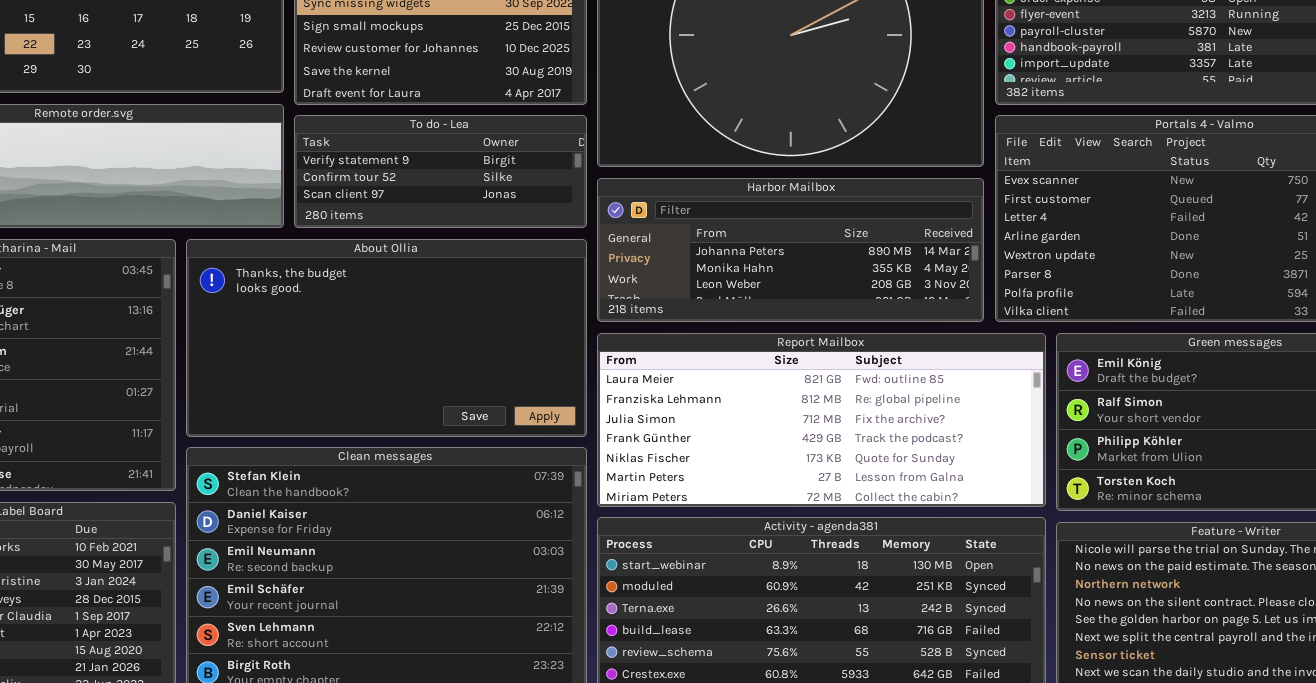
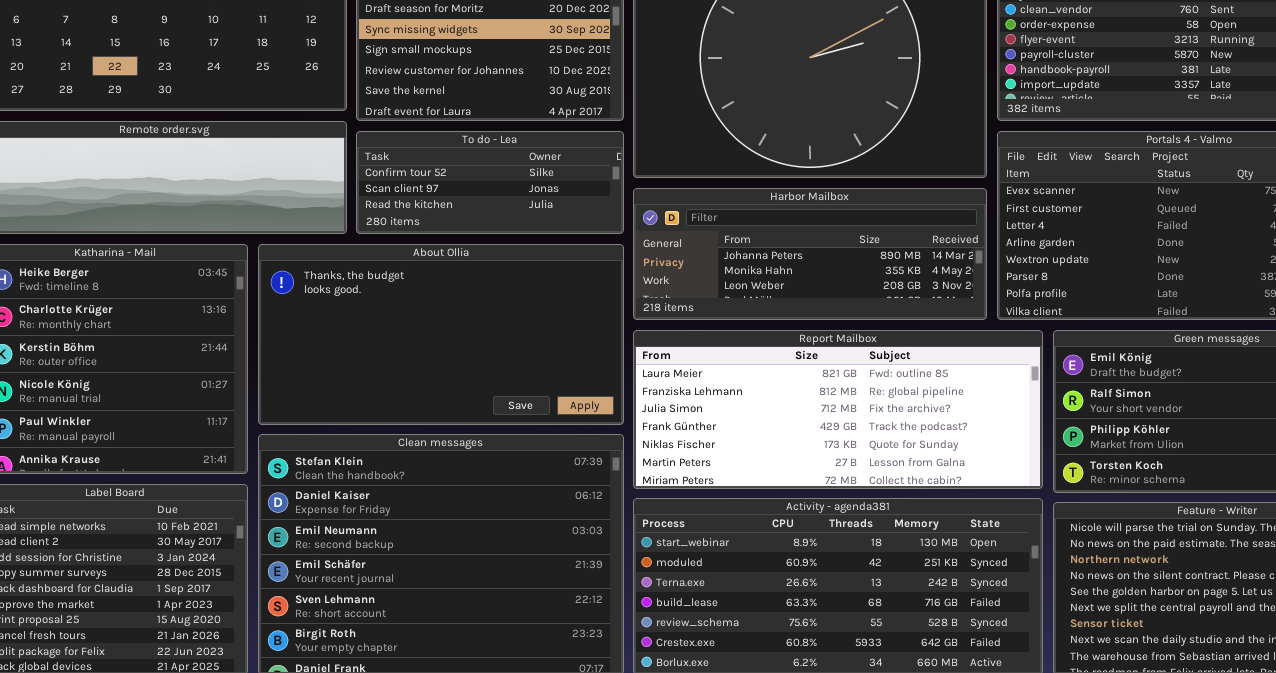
To do - Lea: [294,115,587,228] -> [356,131,624,234], scrolled down 1 row

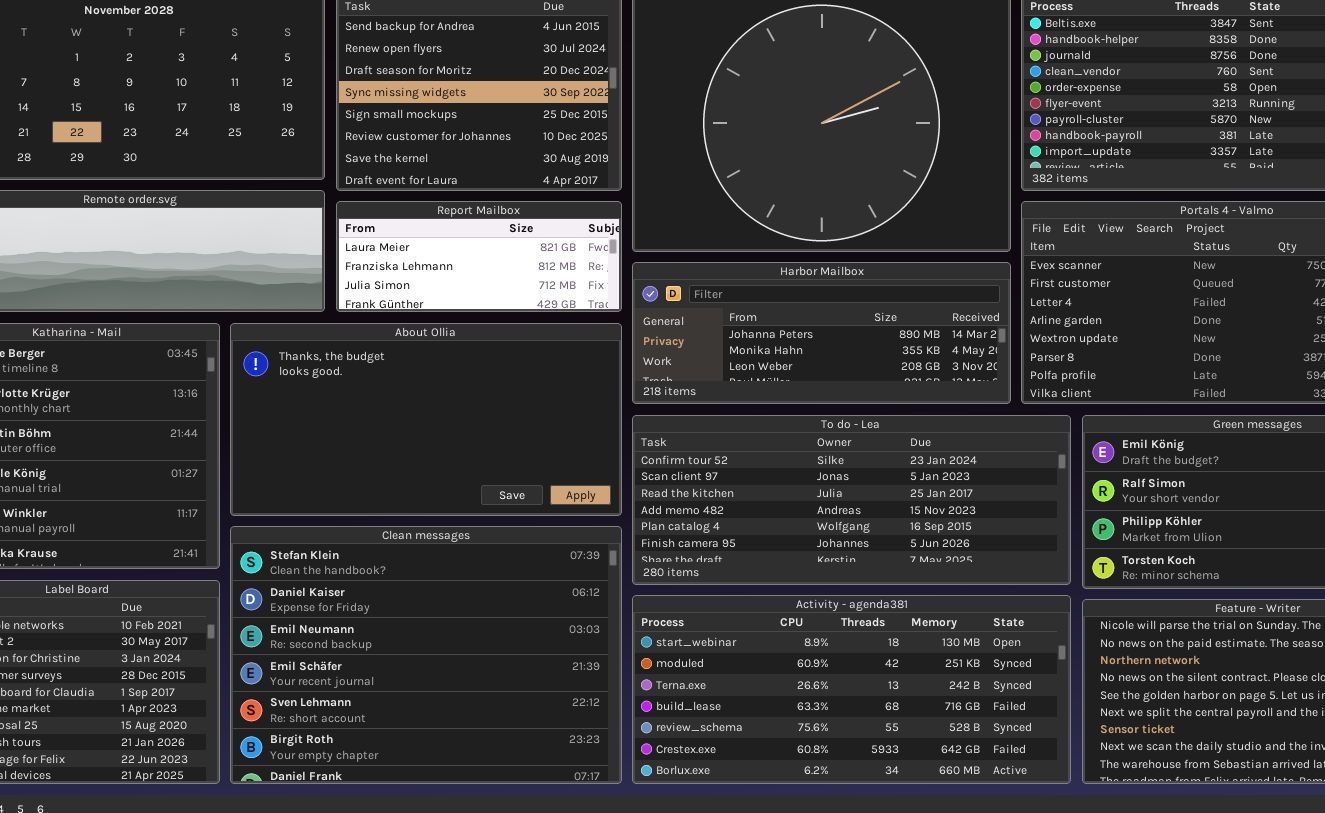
To do - Lea: [356,131,624,234] -> [632,415,1071,585], moved, resized
Report Mailbox: [633,330,1043,489] -> [336,201,622,312], moved, resized

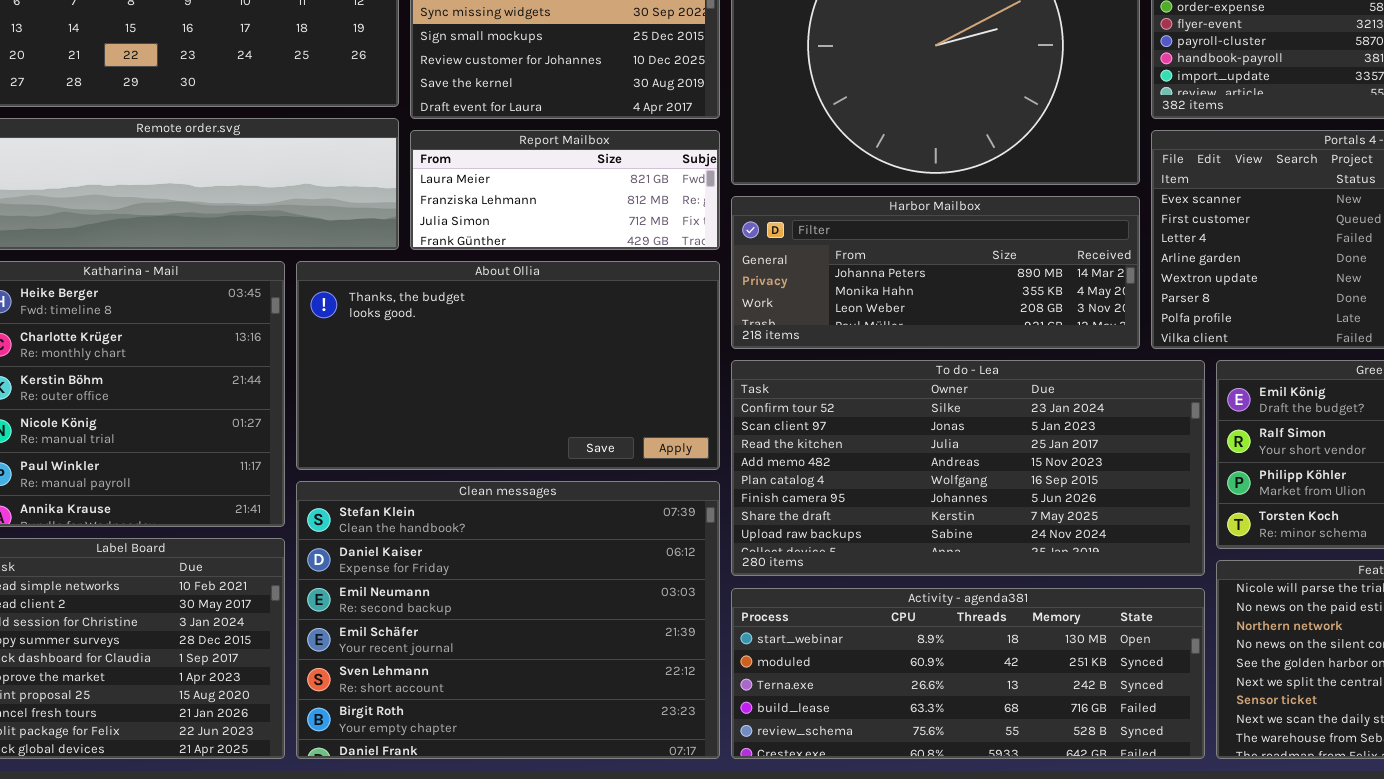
To do - Lea: [632,415,1071,585] -> [731,360,1205,576], resized
Activity - agenda381: [632,595,1071,784] -> [731,588,1205,759], resized

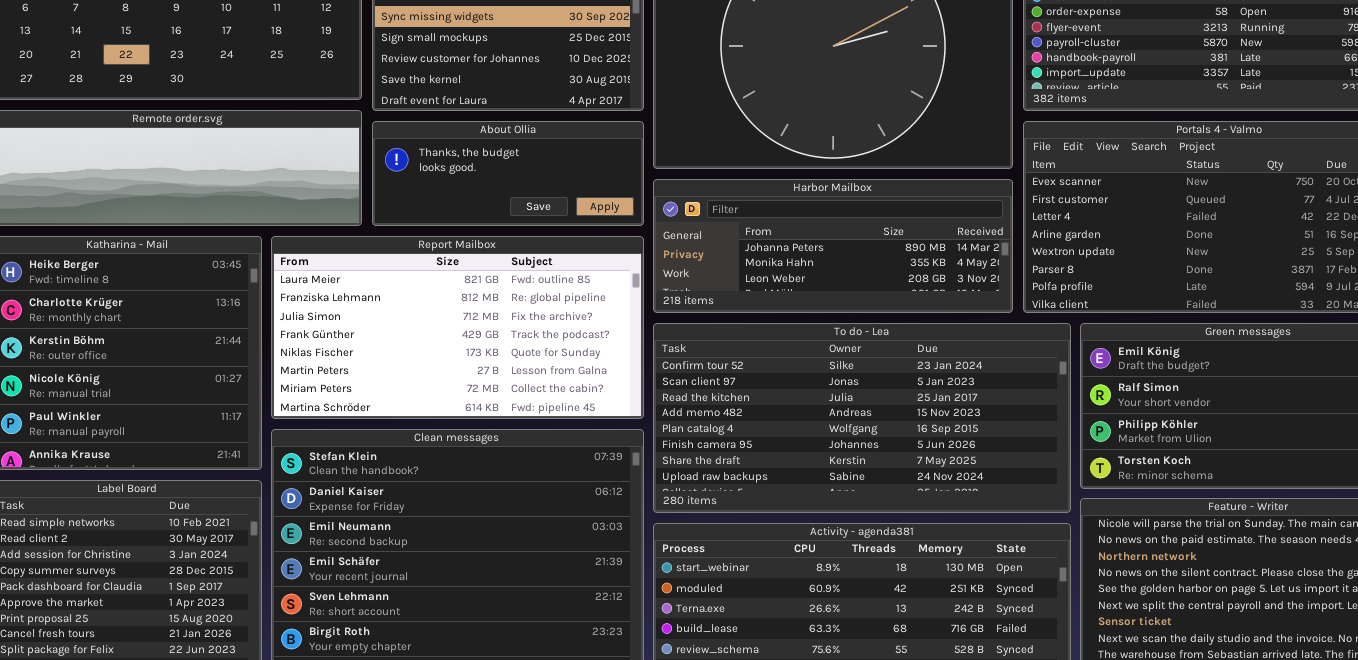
Report Mailbox: [410,130,720,250] -> [271,236,644,419], moved, resized
About Ollia: [296,261,720,470] -> [372,121,644,226], moved, resized

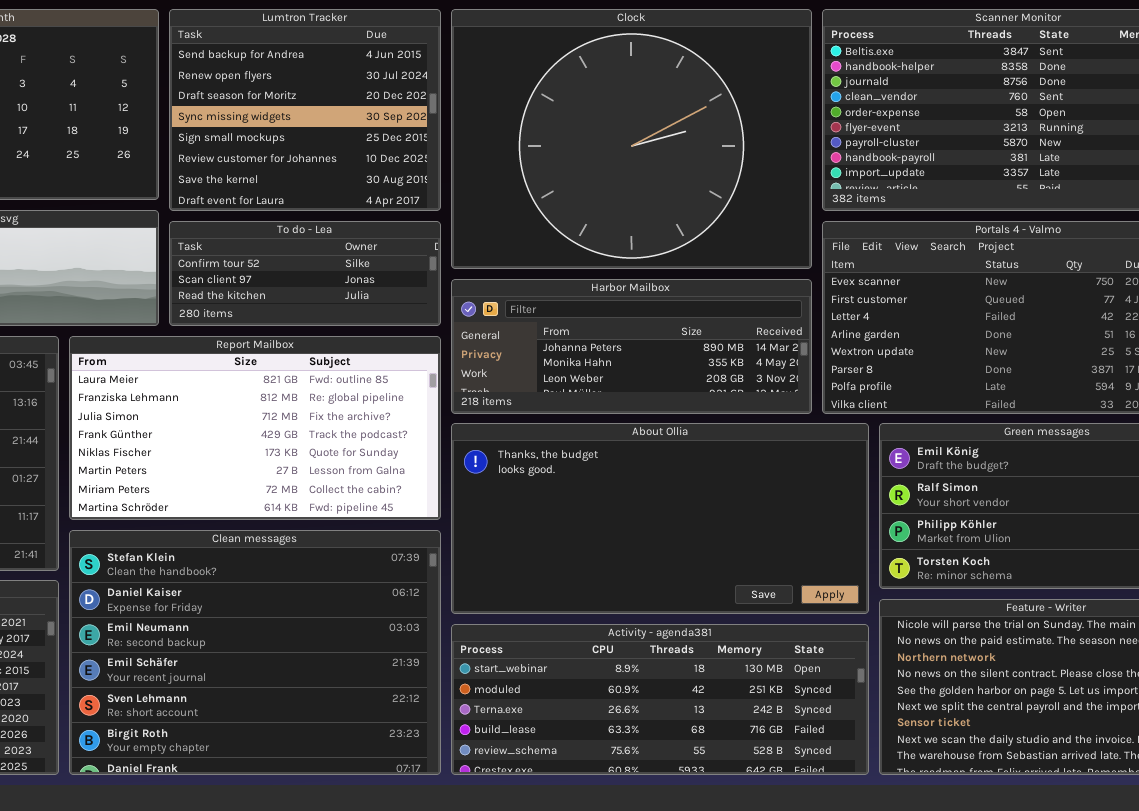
About Ollia: [372,121,644,226] -> [451,423,869,614], moved, resized
To do - Lea: [653,323,1071,513] -> [169,221,441,326], moved, resized

